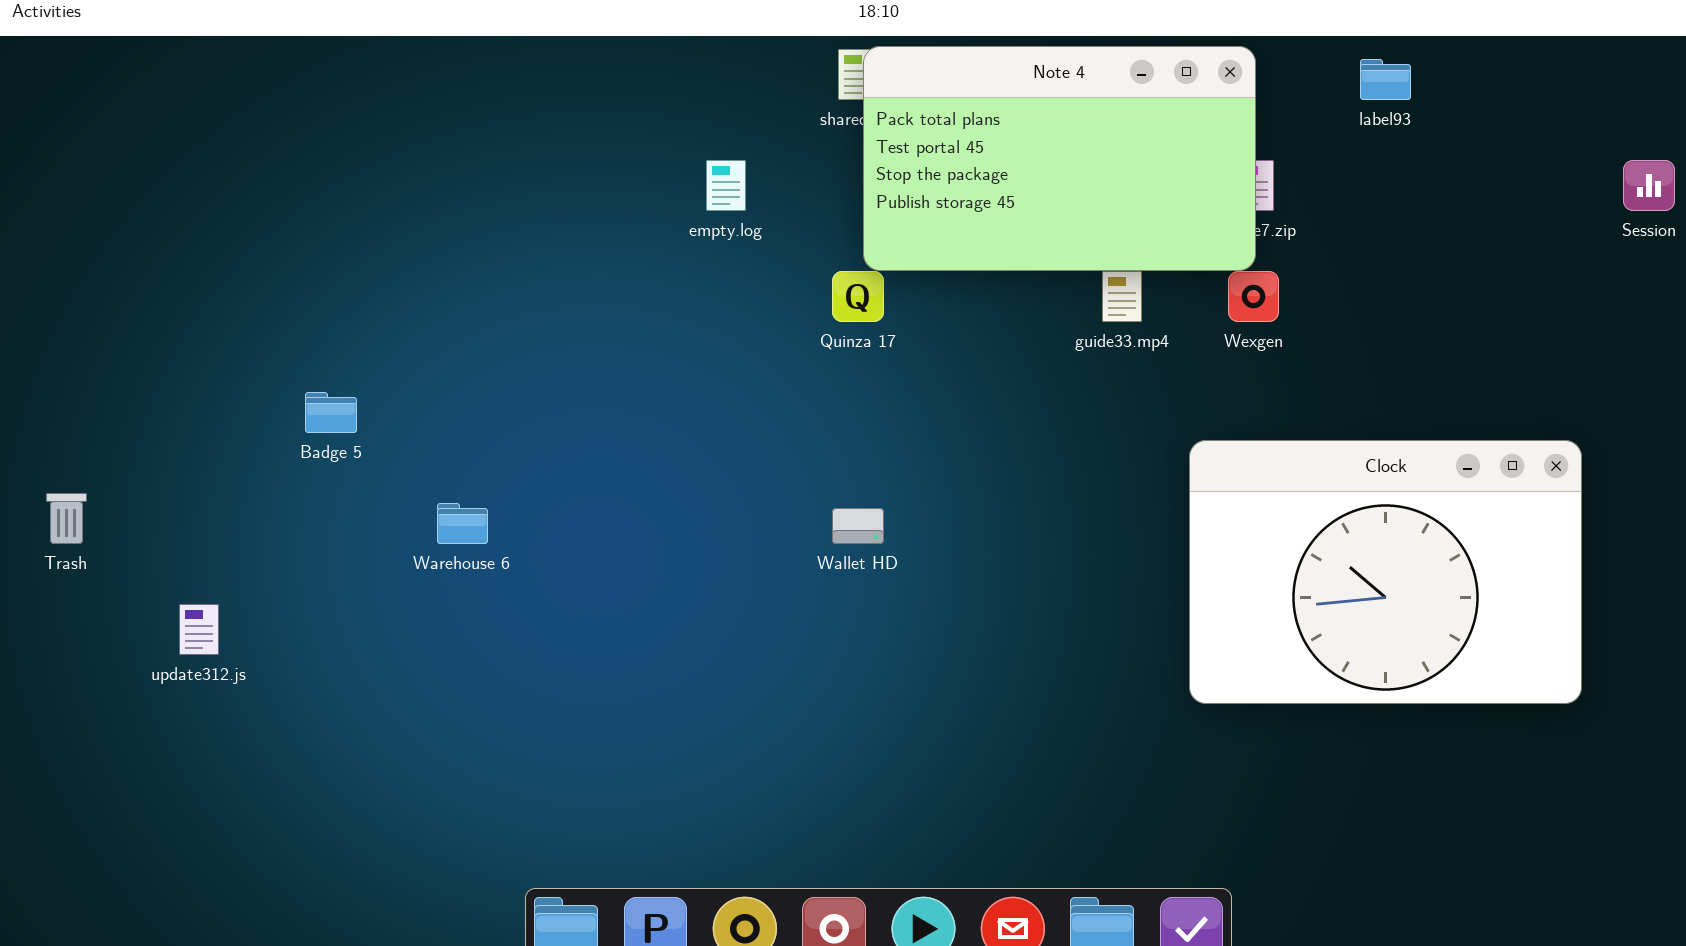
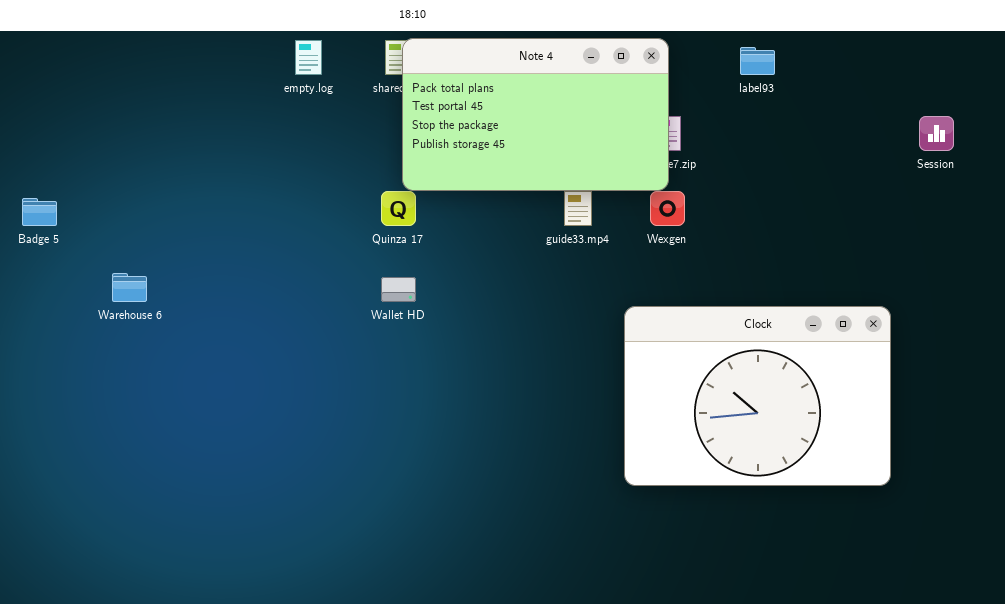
empty.log: [706,160,746,211] -> [295,40,322,75], moved
Badge 5: [305,392,357,433] -> [22,198,57,226], moved
Warehouse 6: [437,503,488,544] -> [112,273,147,302], moved
Wallet HD: [832,508,884,544] -> [381,277,416,302], moved

